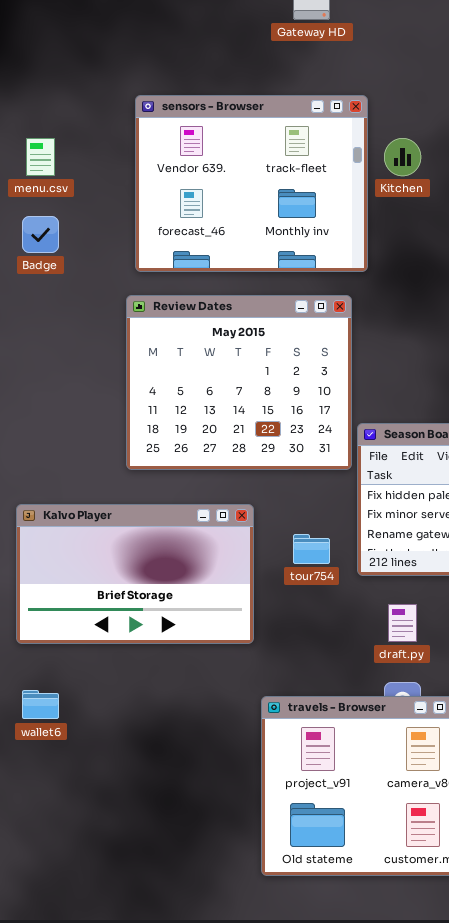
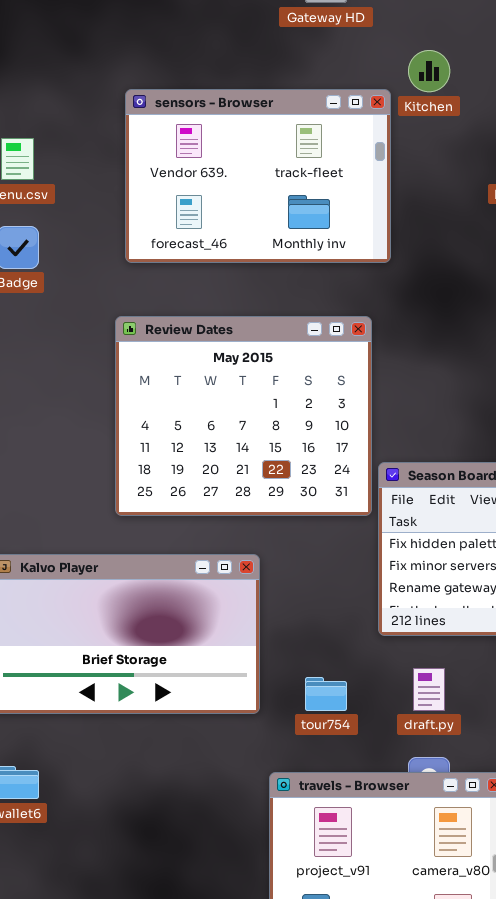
sensors - Browser: [135,95,368,272] -> [125,89,391,263], resized
Kitchen: [384,138,421,176] -> [408,50,450,92], moved
tour754: [293,534,330,564] -> [305,677,347,711], moved

